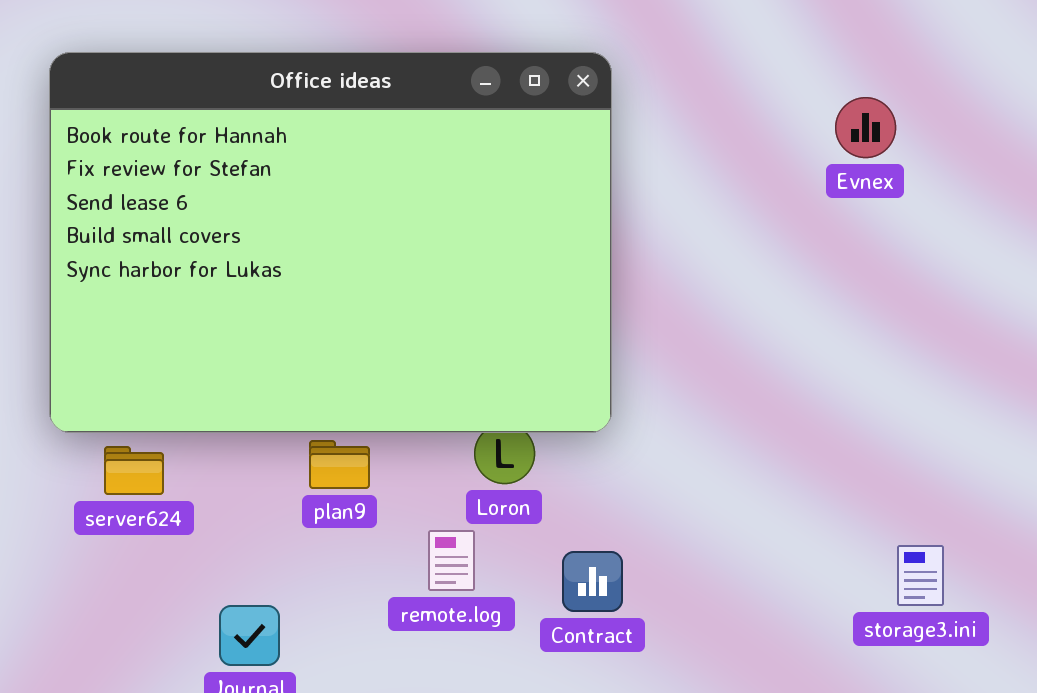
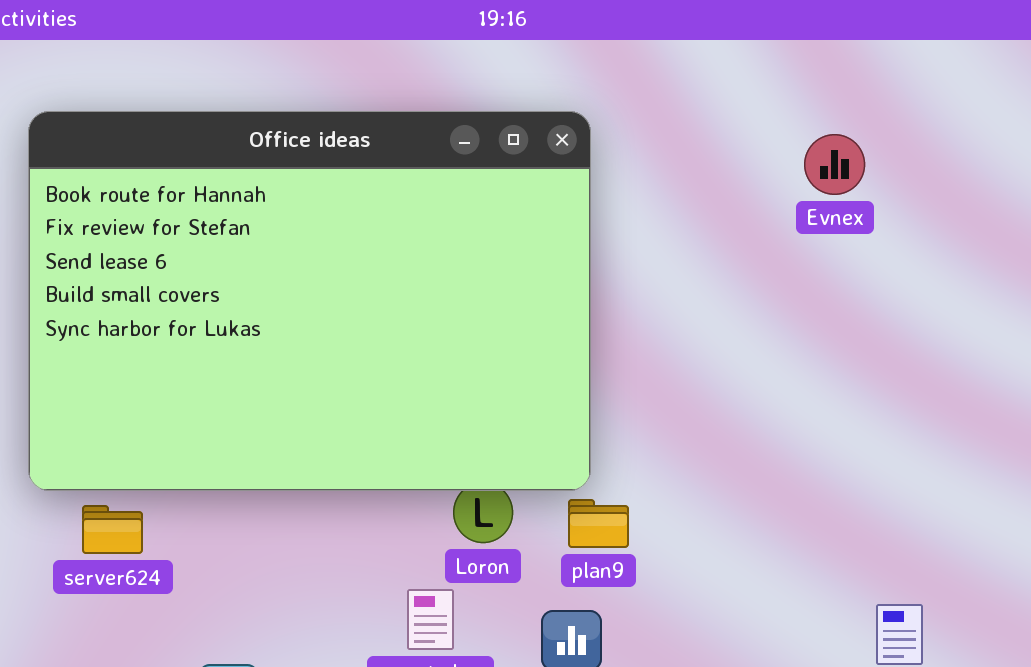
Evnex: [835,97,896,158] -> [804,134,865,195], moved
plan9: [309,440,370,489] -> [568,499,629,548], moved

